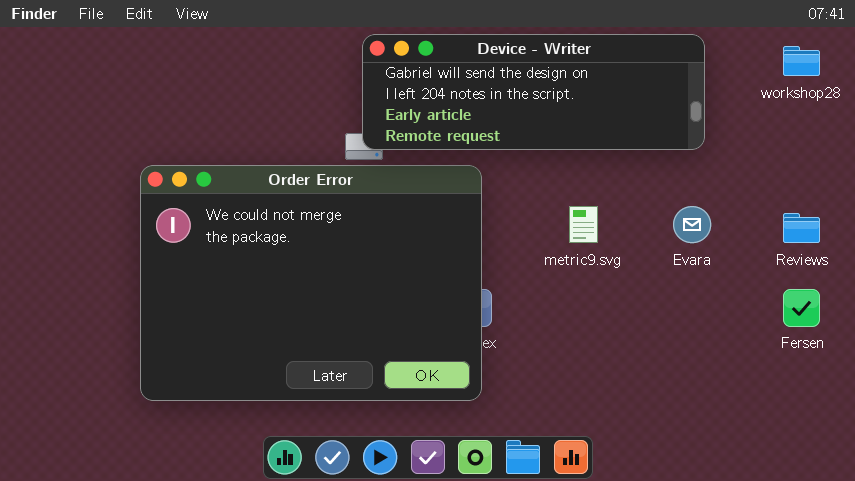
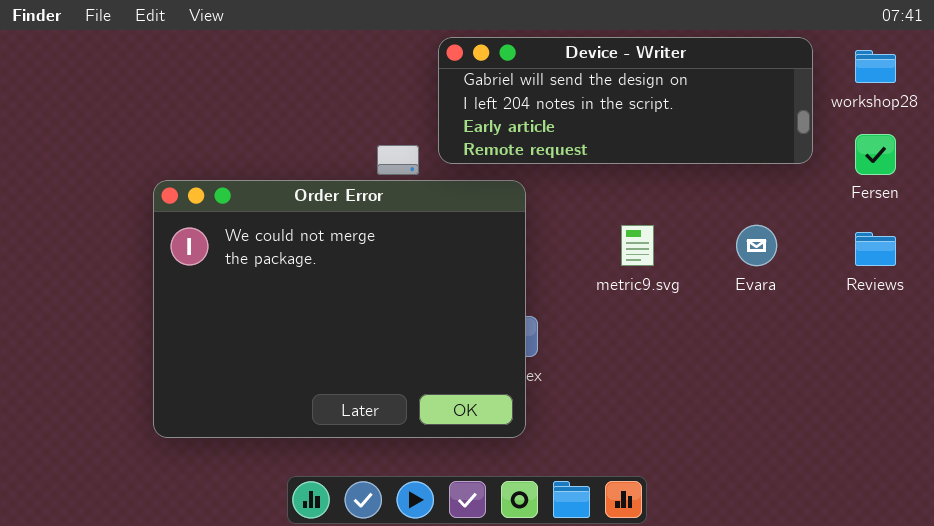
Device - Writer: [362,34,705,150] -> [438,37,813,164], moved
Fersen: [783,289,820,327] -> [855,134,896,175], moved

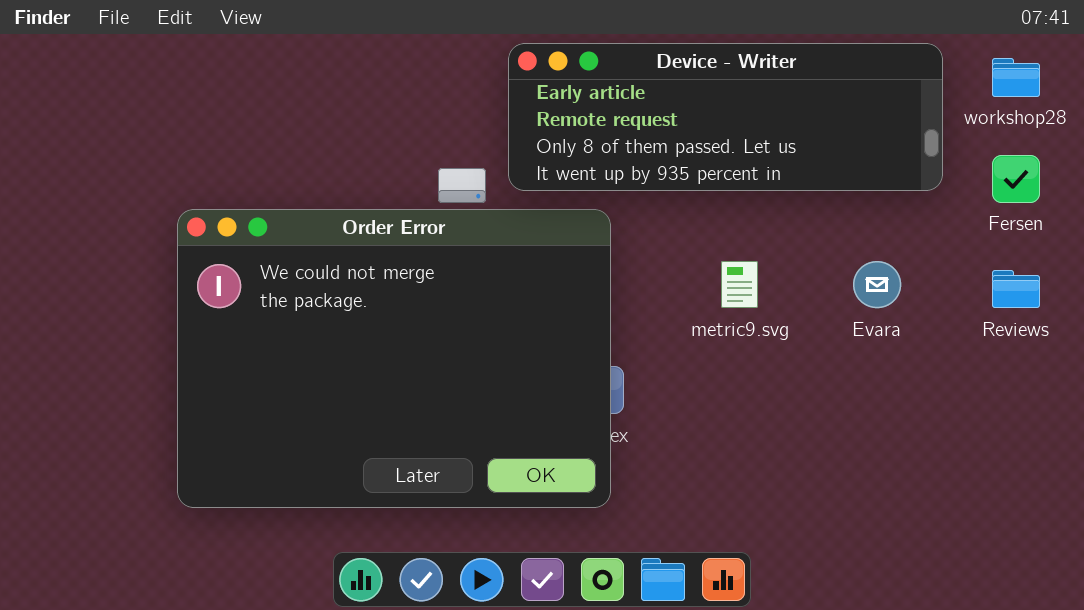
Device - Writer: [438,37,813,164] -> [508,43,943,191], scrolled down 2 rows

